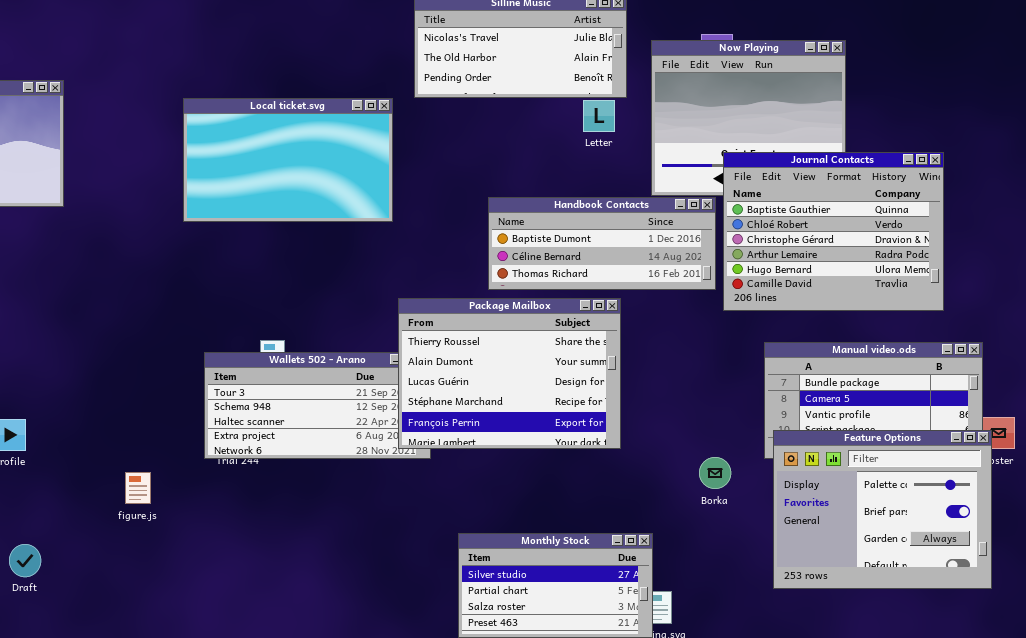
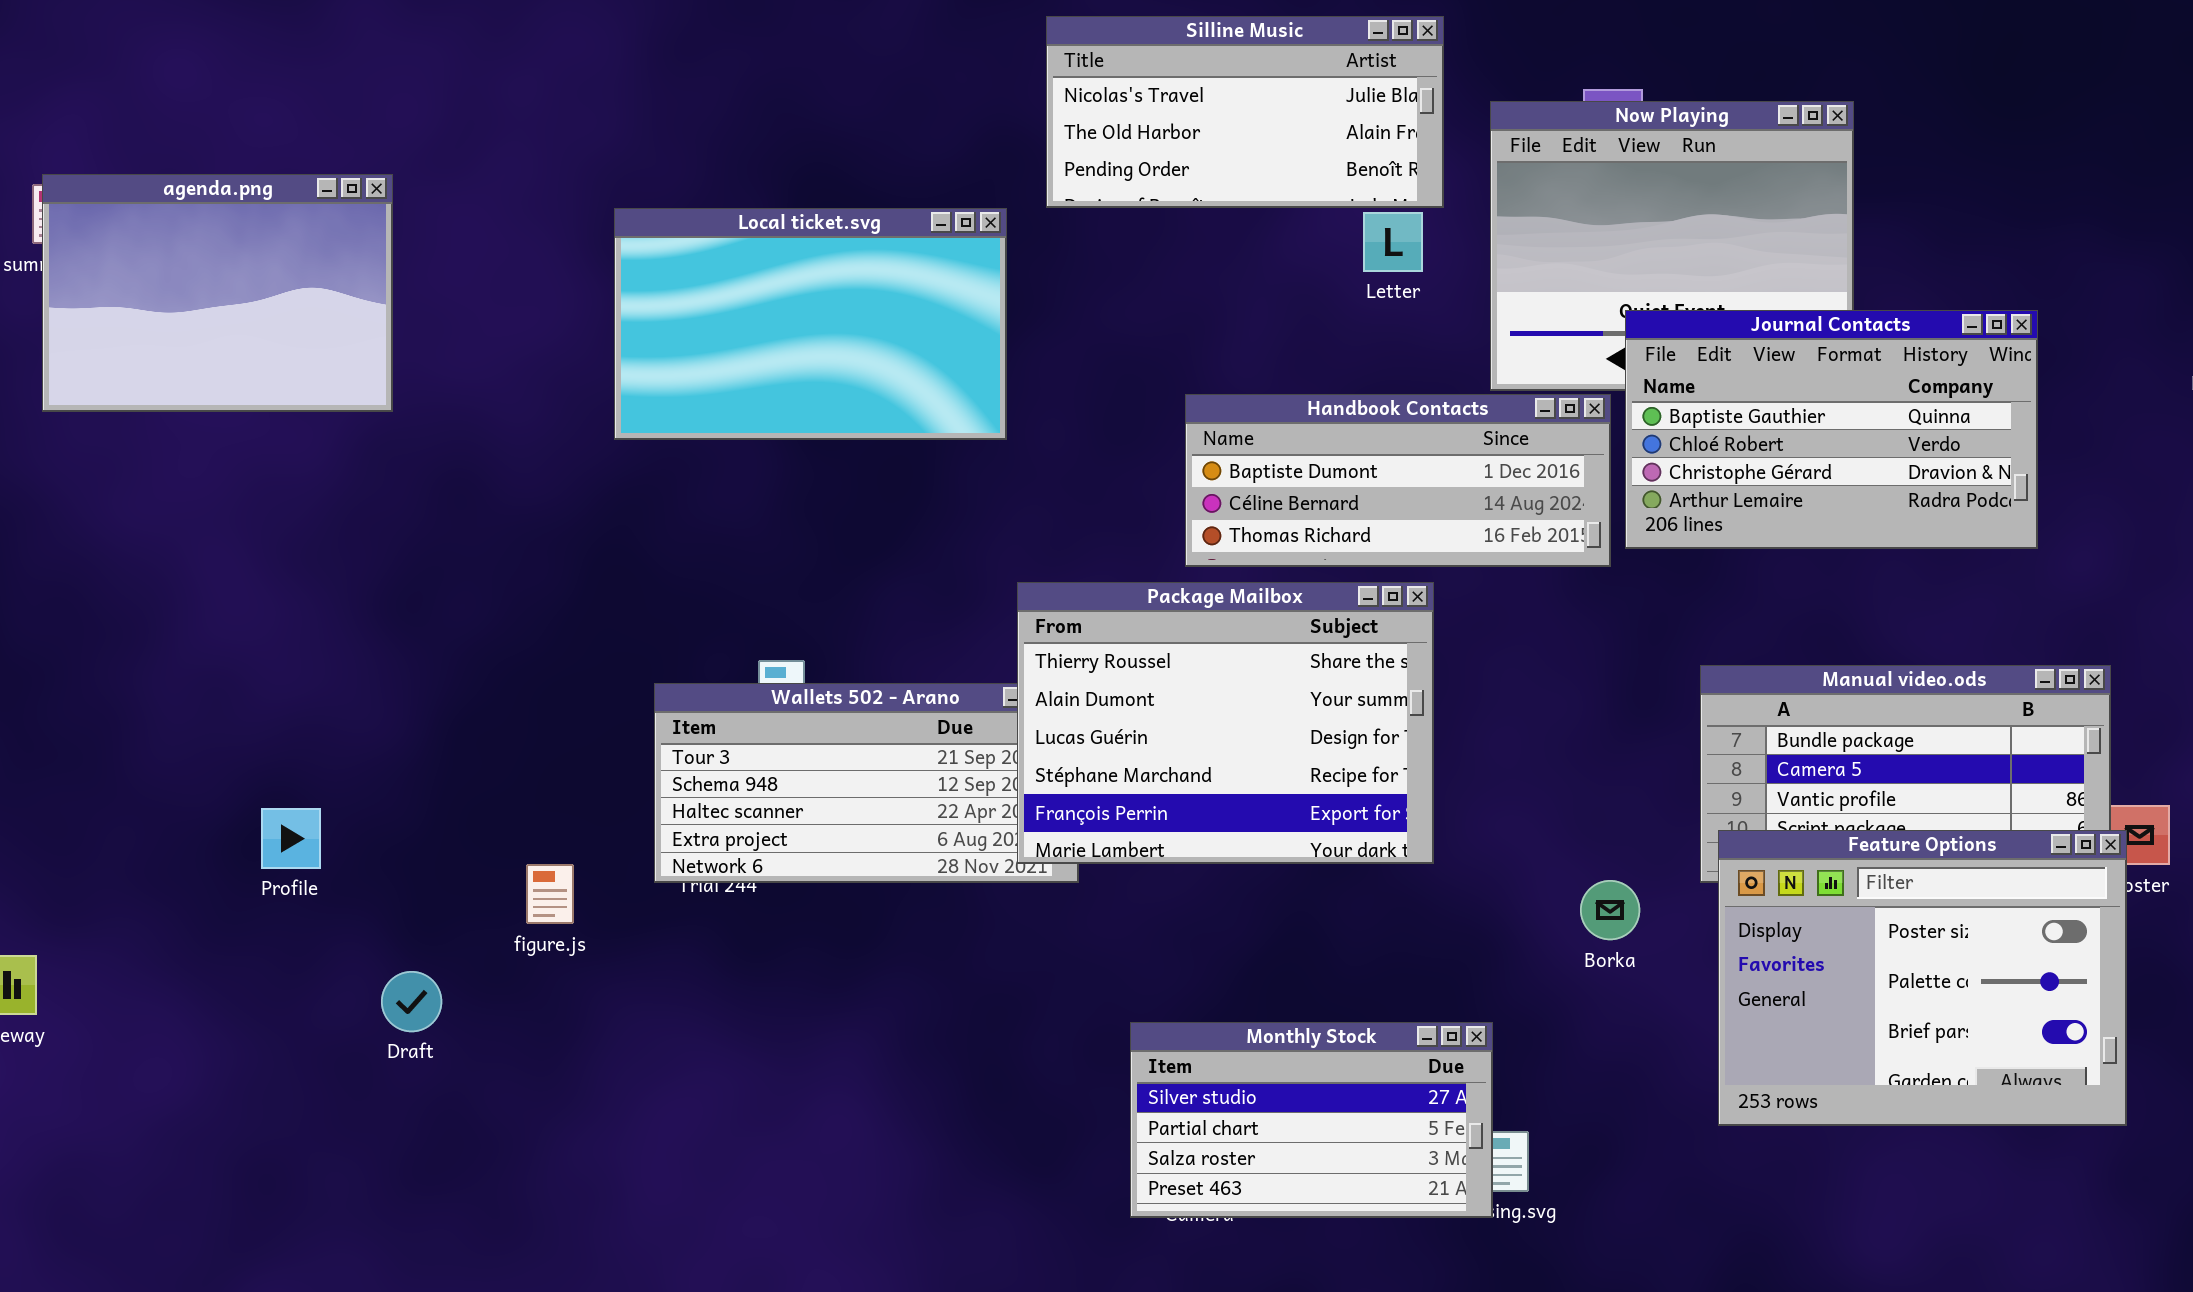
Journal Contacts: [723,152,944,311] -> [1625,310,2038,549], resized
Feature Options: [773,430,992,589] -> [1718,830,2127,1126], scrolled up 1 row
figure.js: [125,472,151,504] -> [526,864,574,924], moved
Draft: [9,544,41,577] -> [381,971,442,1032], moved

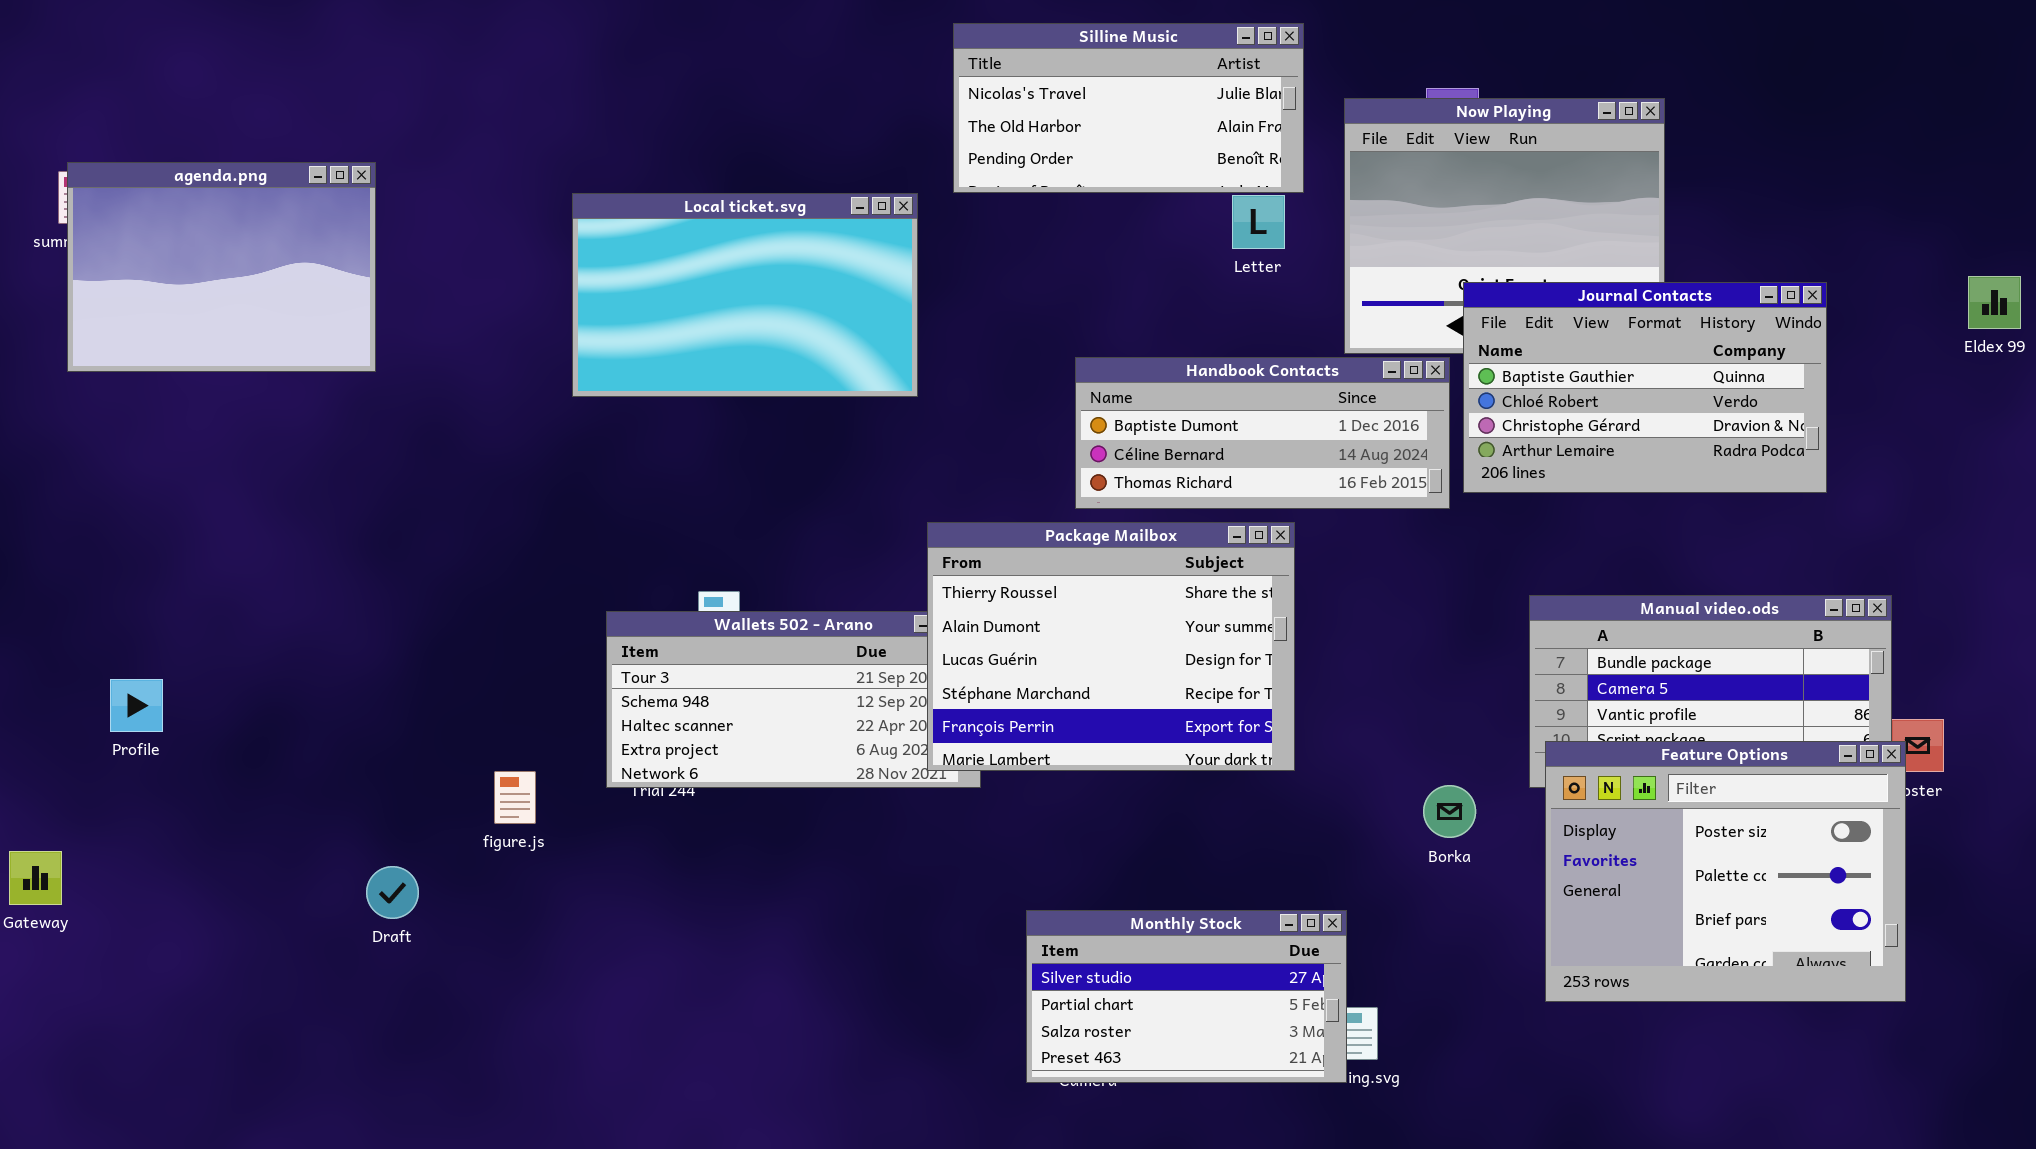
Profile: [261,808,321,869] -> [110,679,163,732], moved

